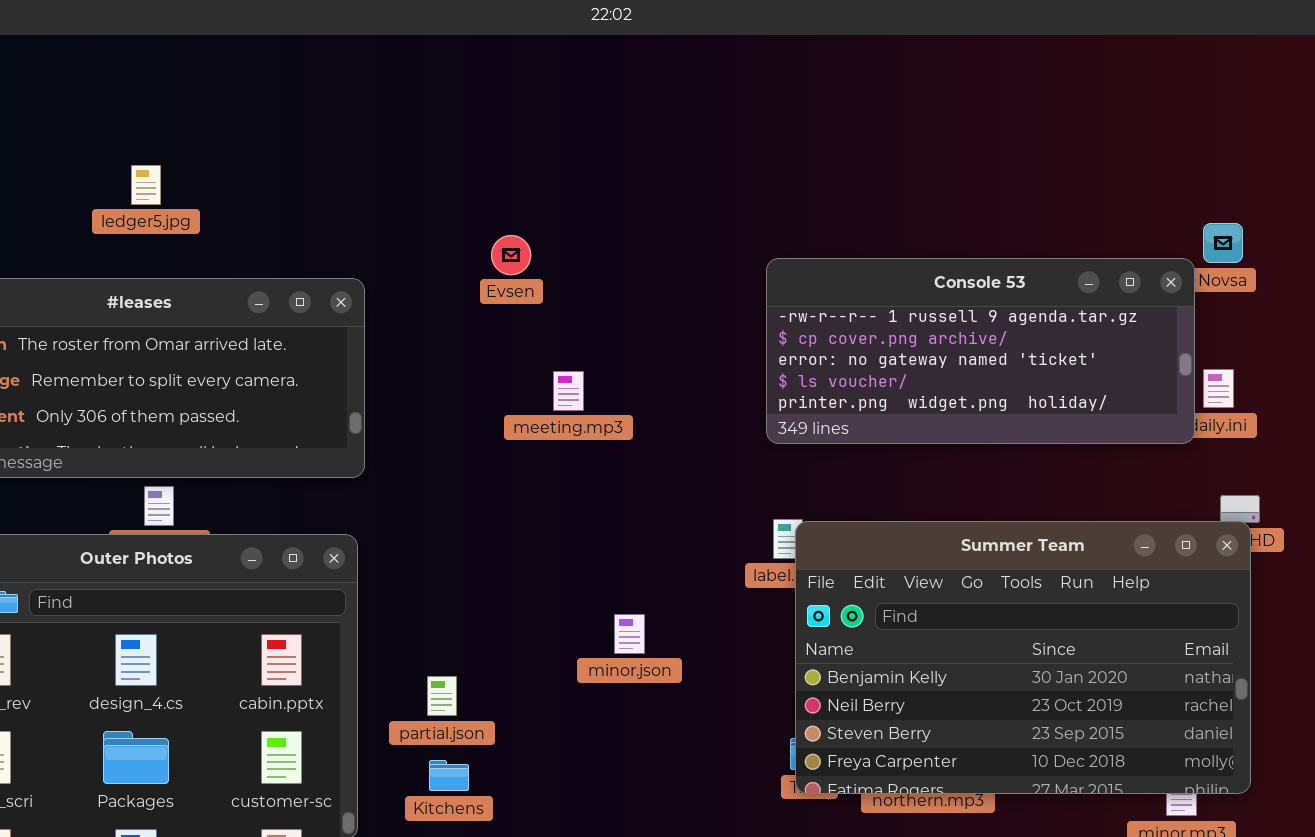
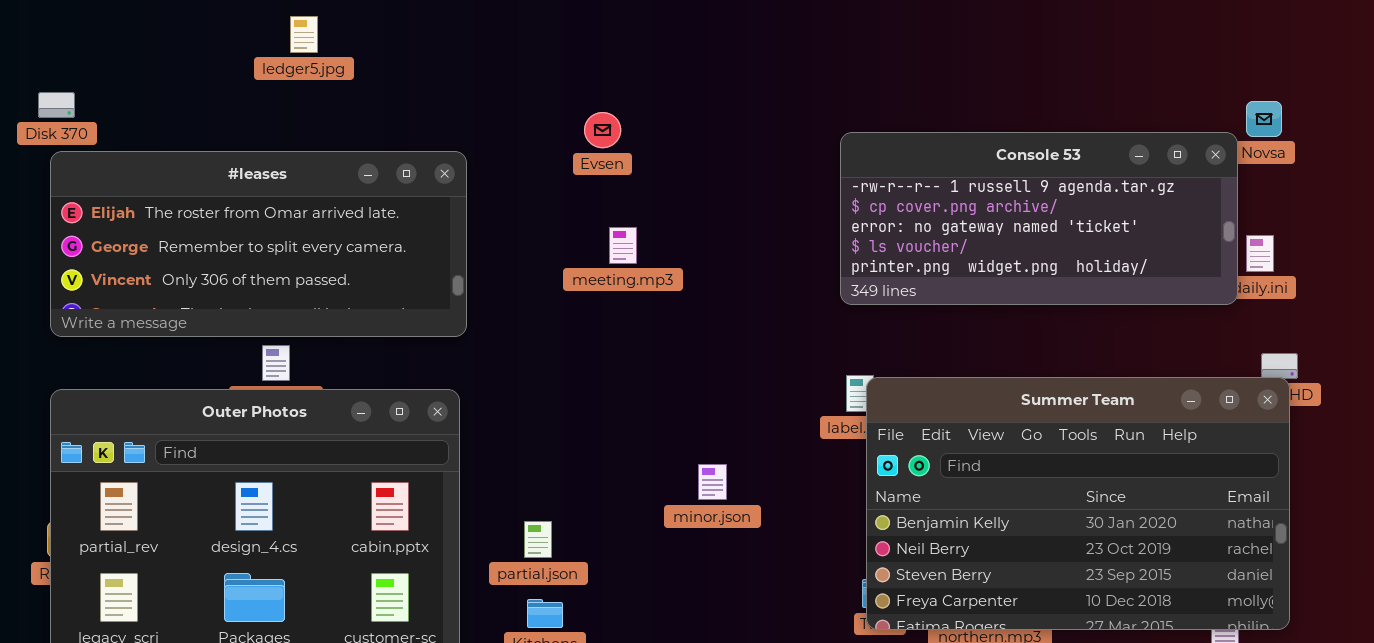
ledger5.jpg: [131,165,161,205] -> [290,16,318,53], moved
meeting.mp3: [553,371,584,411] -> [609,227,637,264], moved

